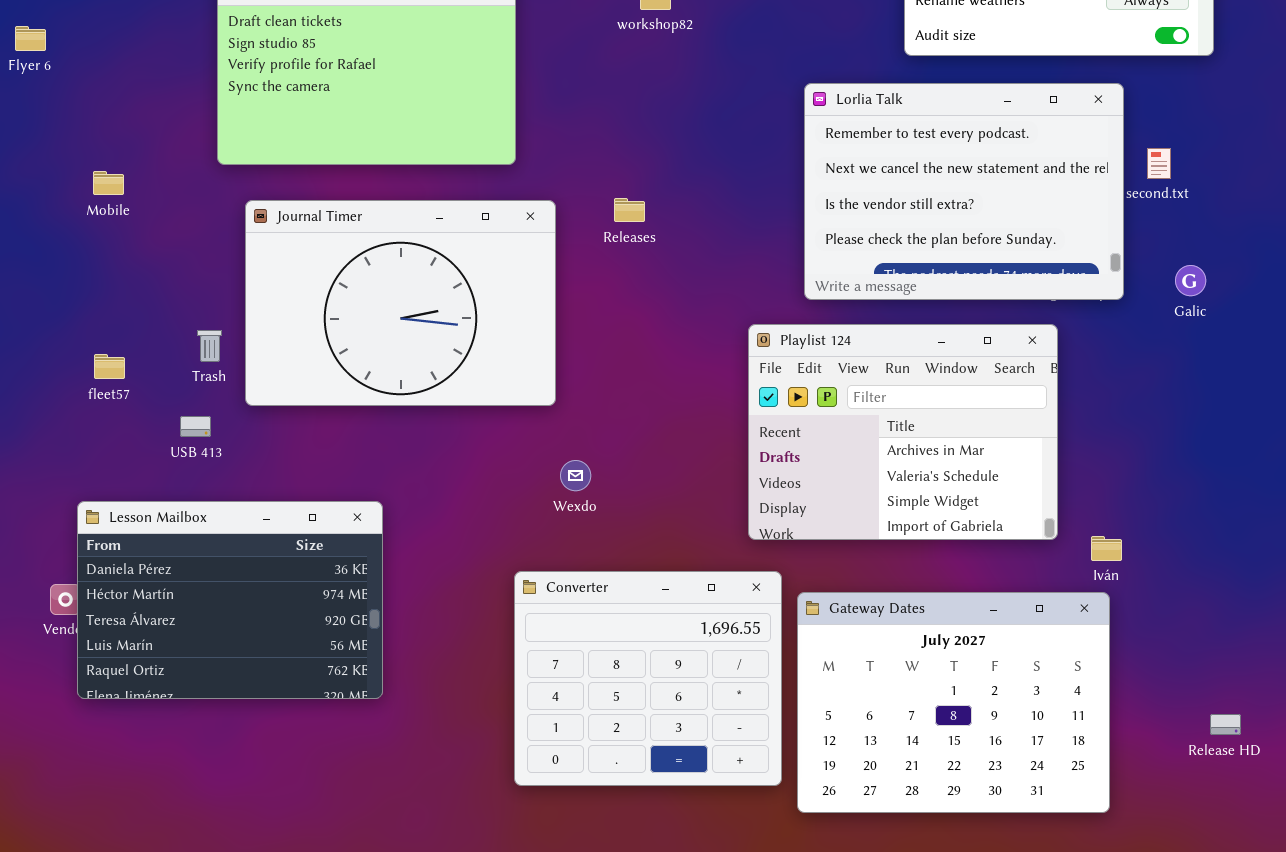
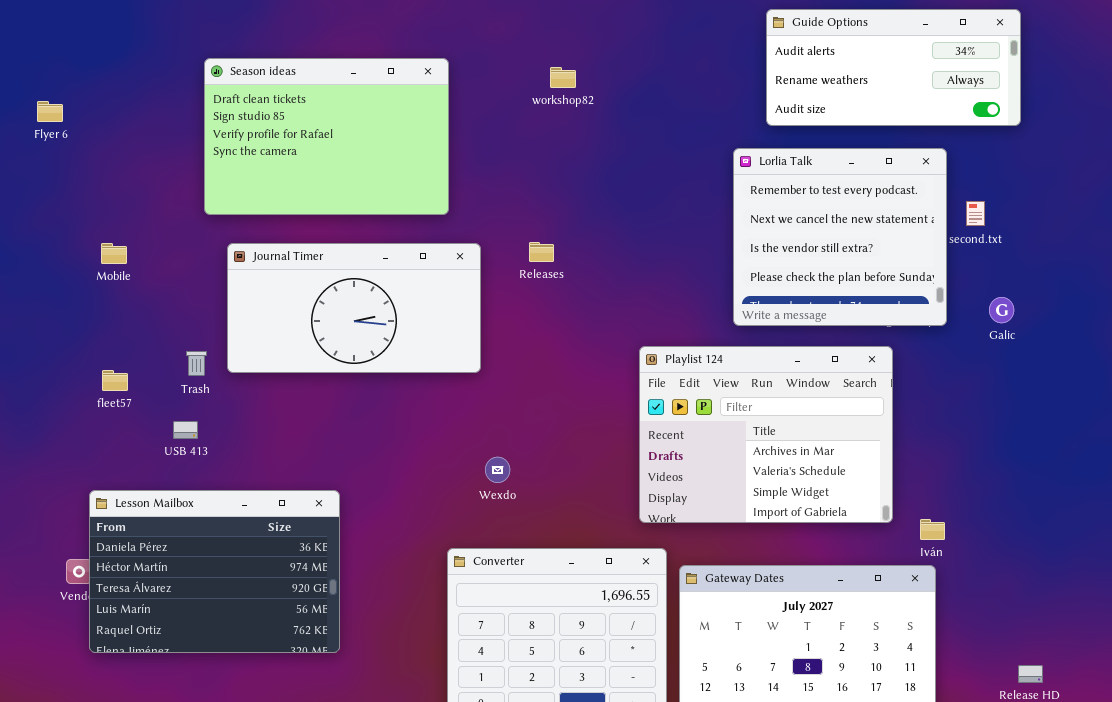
Lorlia Talk: [804,83,1124,300] -> [733,148,947,326], resized
Mobile: [93,171,124,195] -> [101,243,127,264], moved
Journal Timer: [245,200,556,406] -> [227,243,481,373], resized

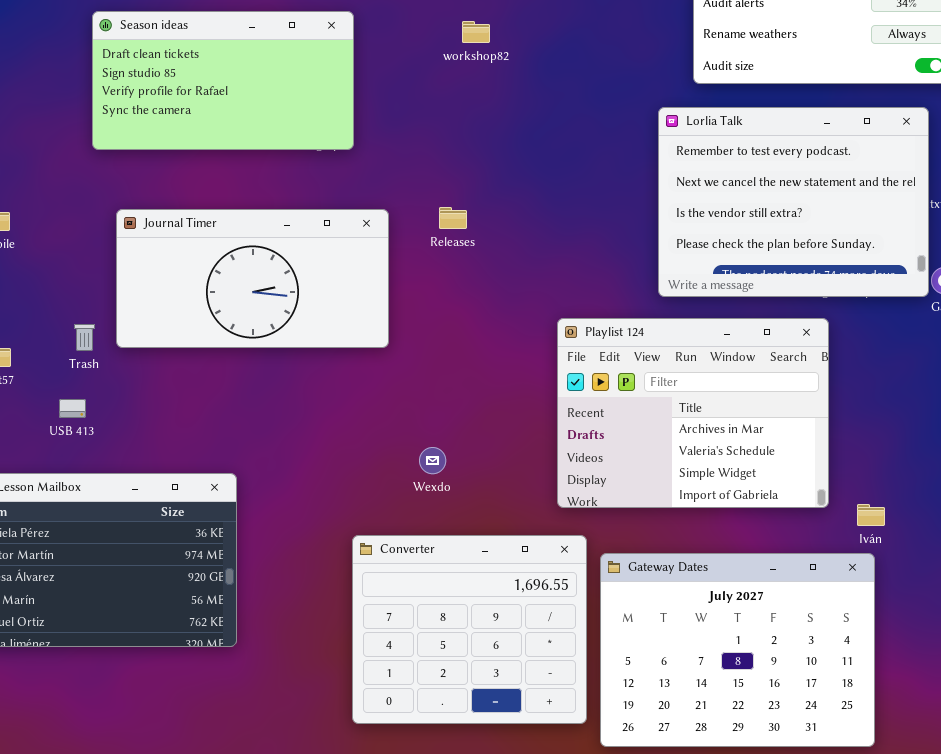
Season ideas: [204,58,449,215] -> [92,11,354,150], resized
Lorlia Talk: [733,148,947,326] -> [658,107,929,297], resized
Wexdo: [485,457,510,483] -> [419,447,446,474], moved

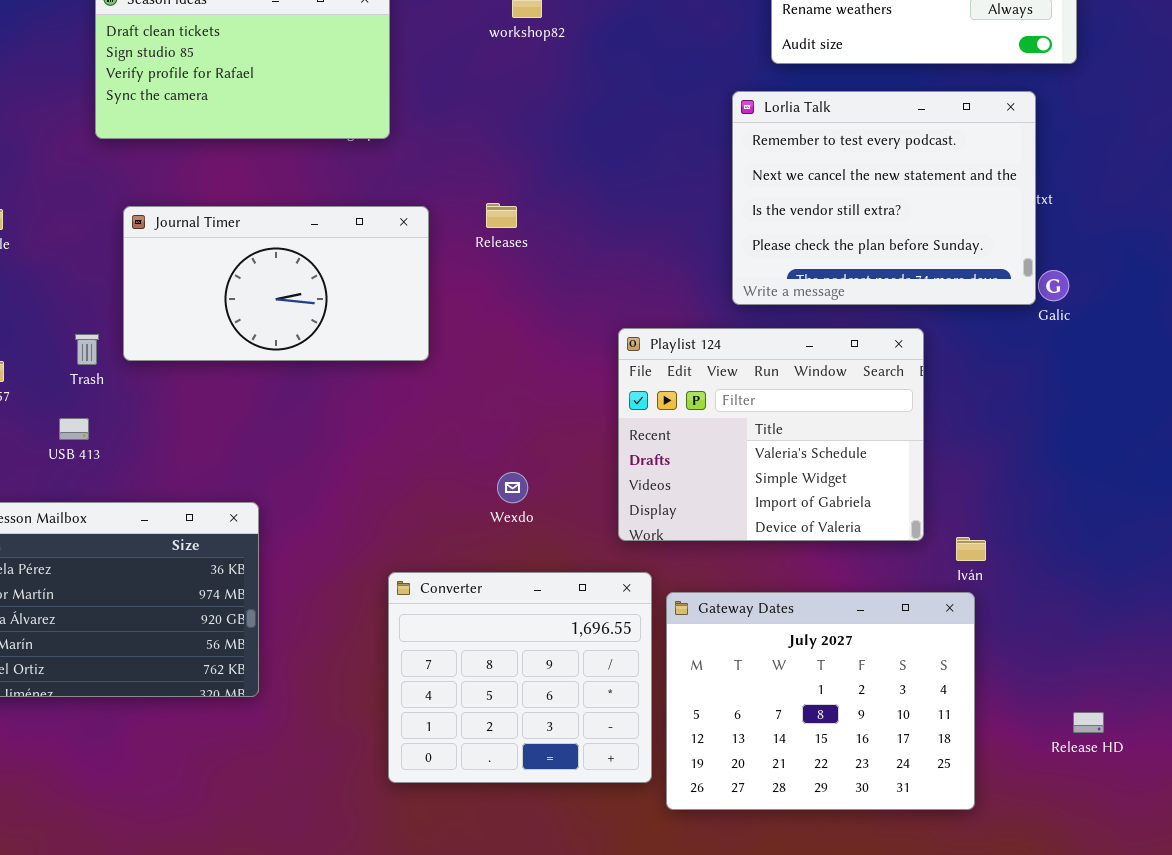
Playlist 124: [557,318,829,508] -> [618,328,924,541], scrolled down 1 row
Wexdo: [419,447,446,474] -> [497,472,528,503], moved

